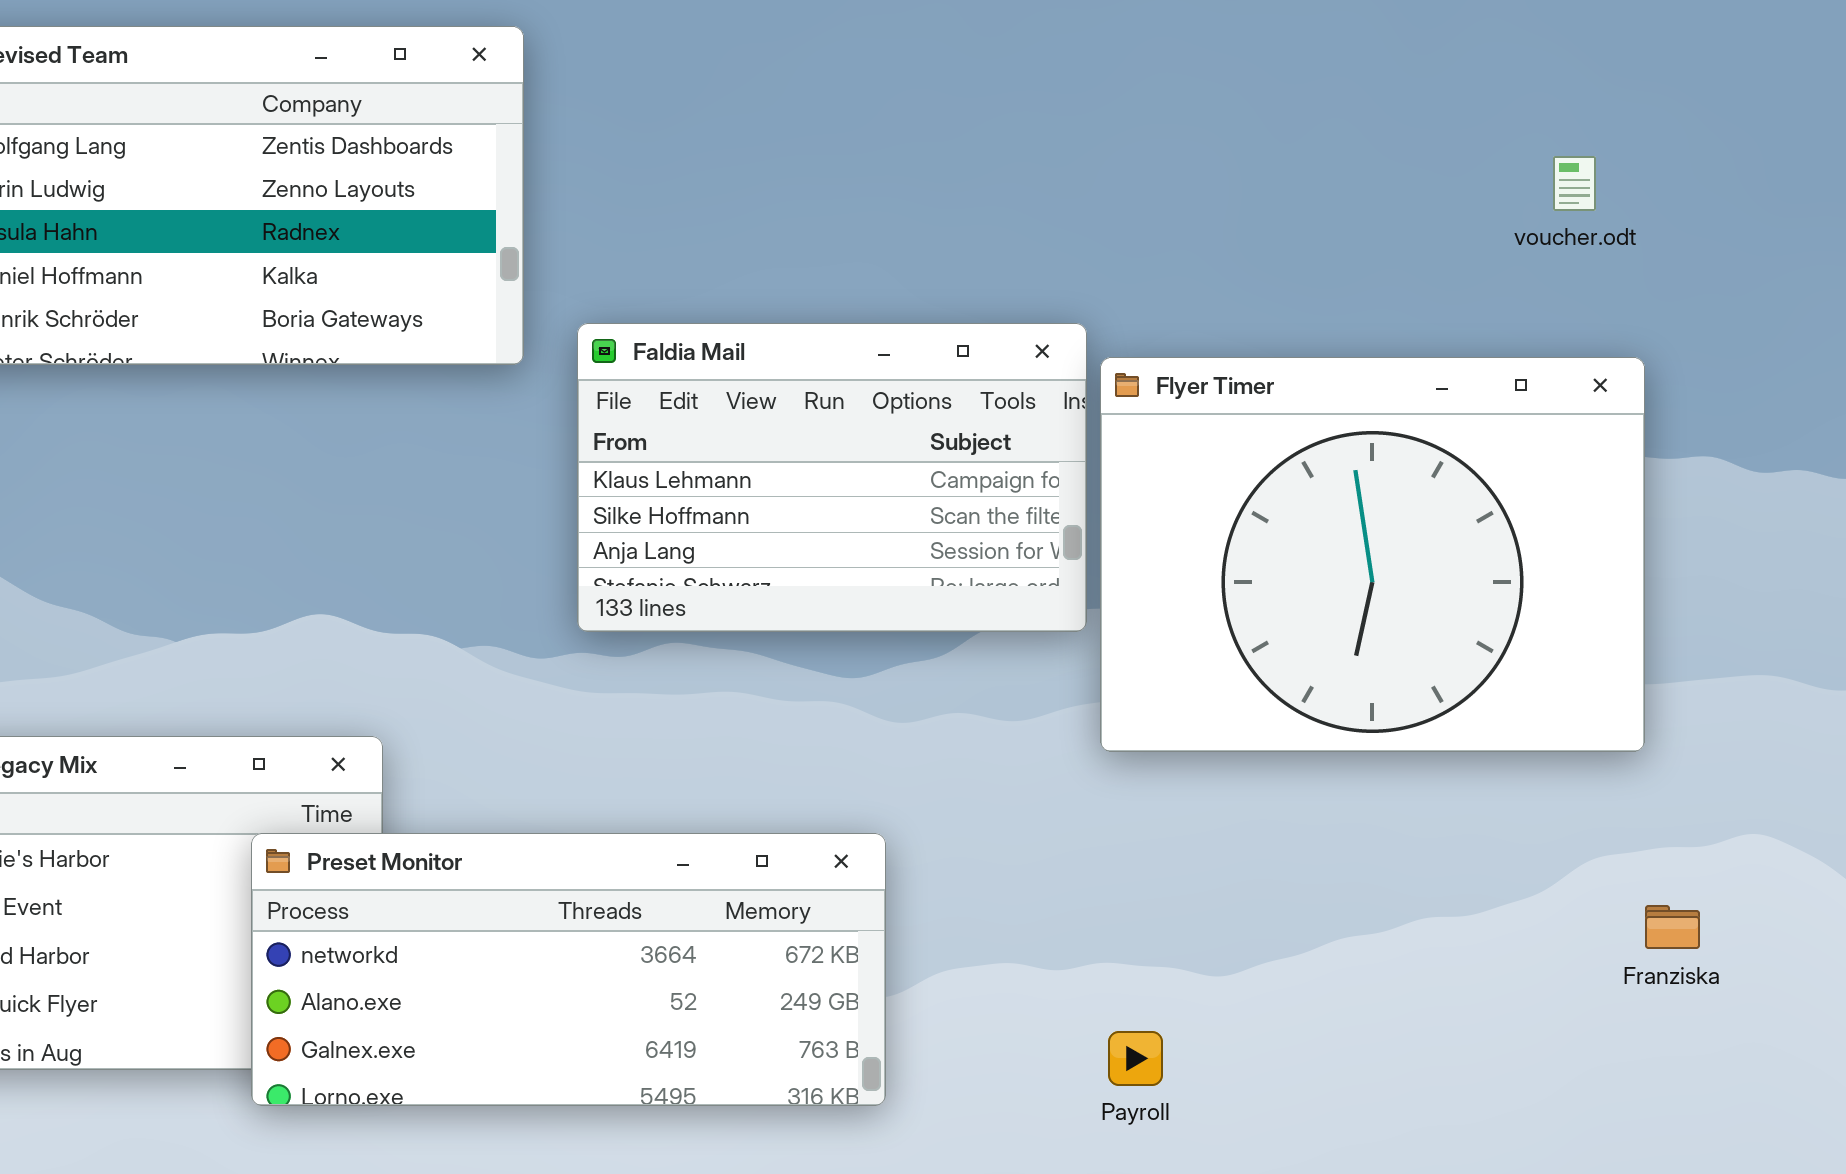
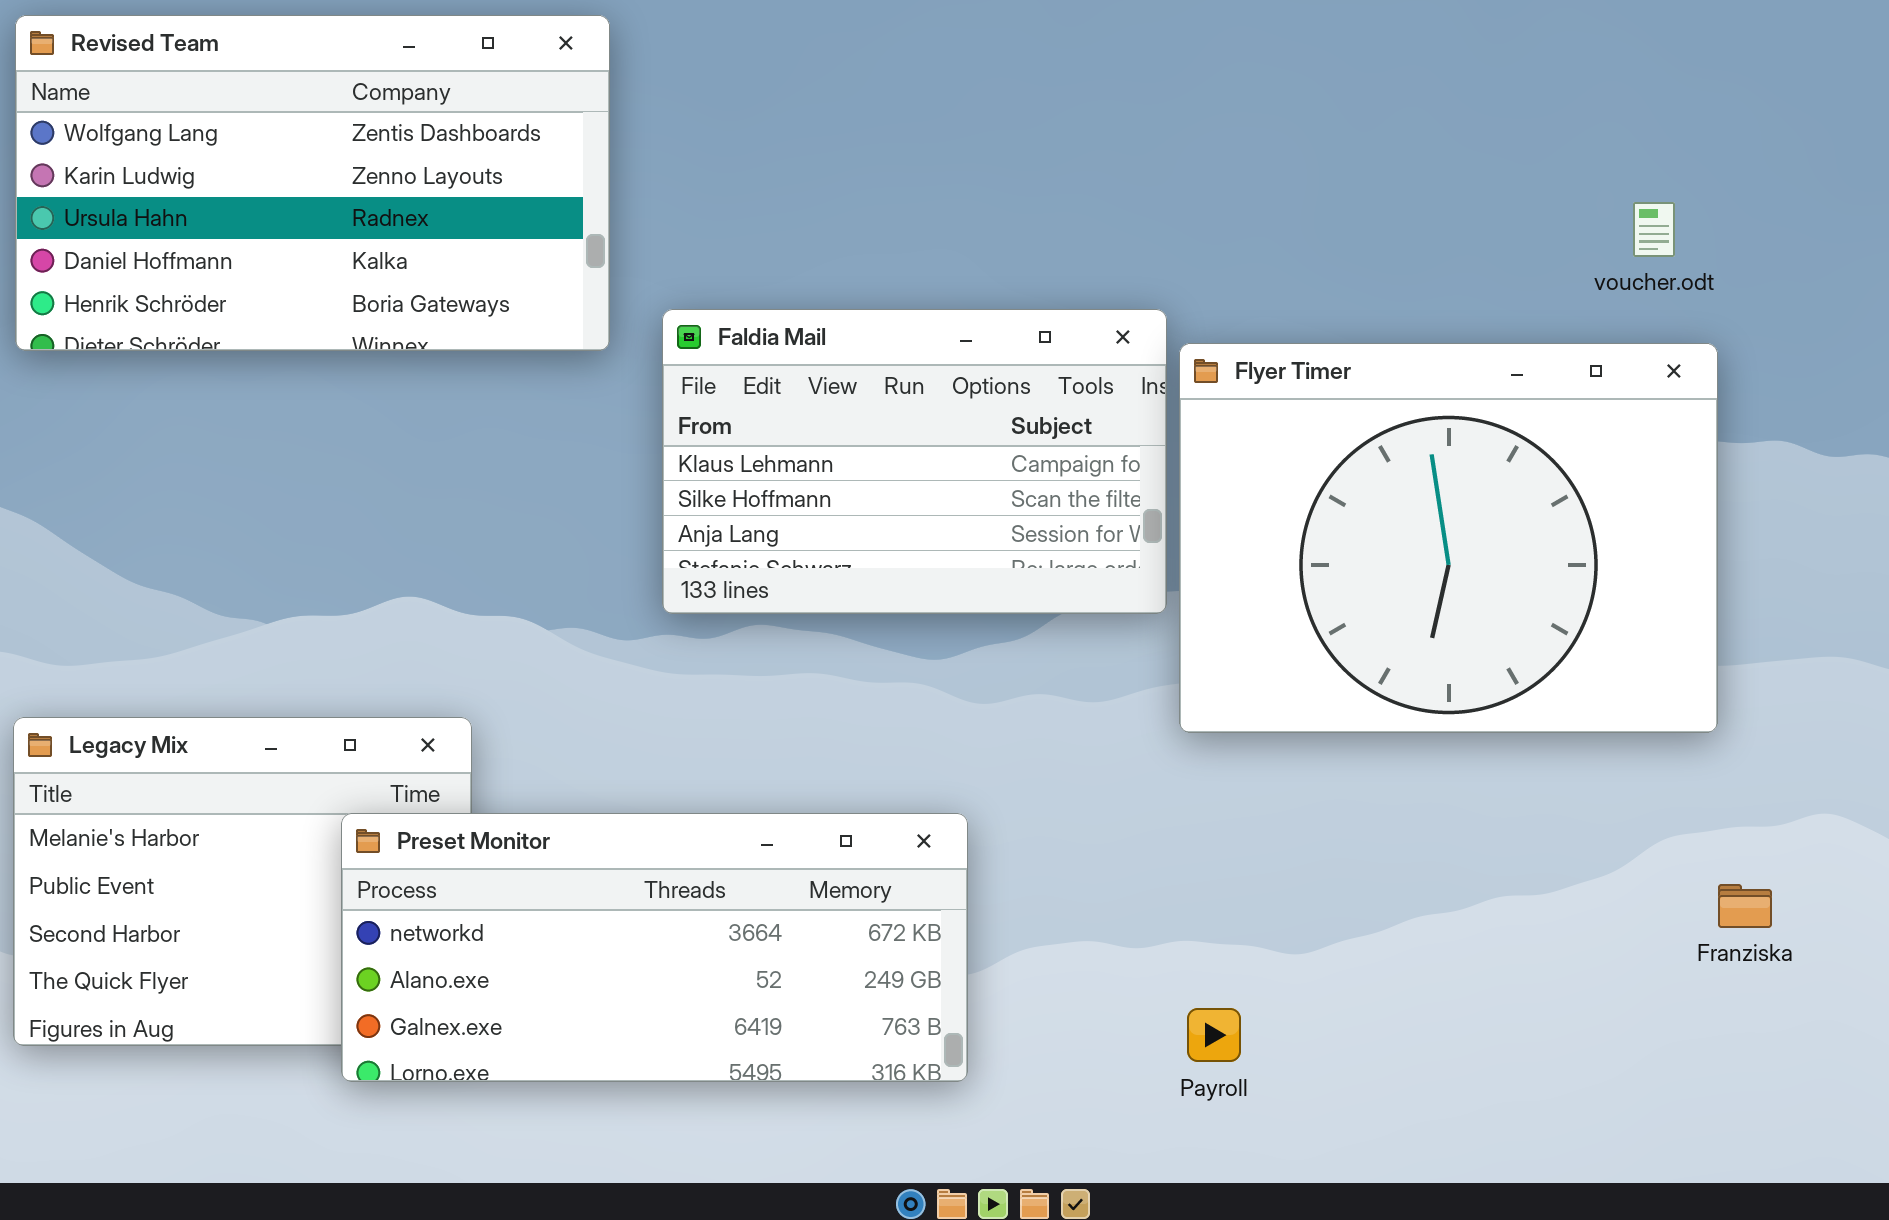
voucher.odt: [1553,156,1596,211] -> [1633,202,1675,257], moved

